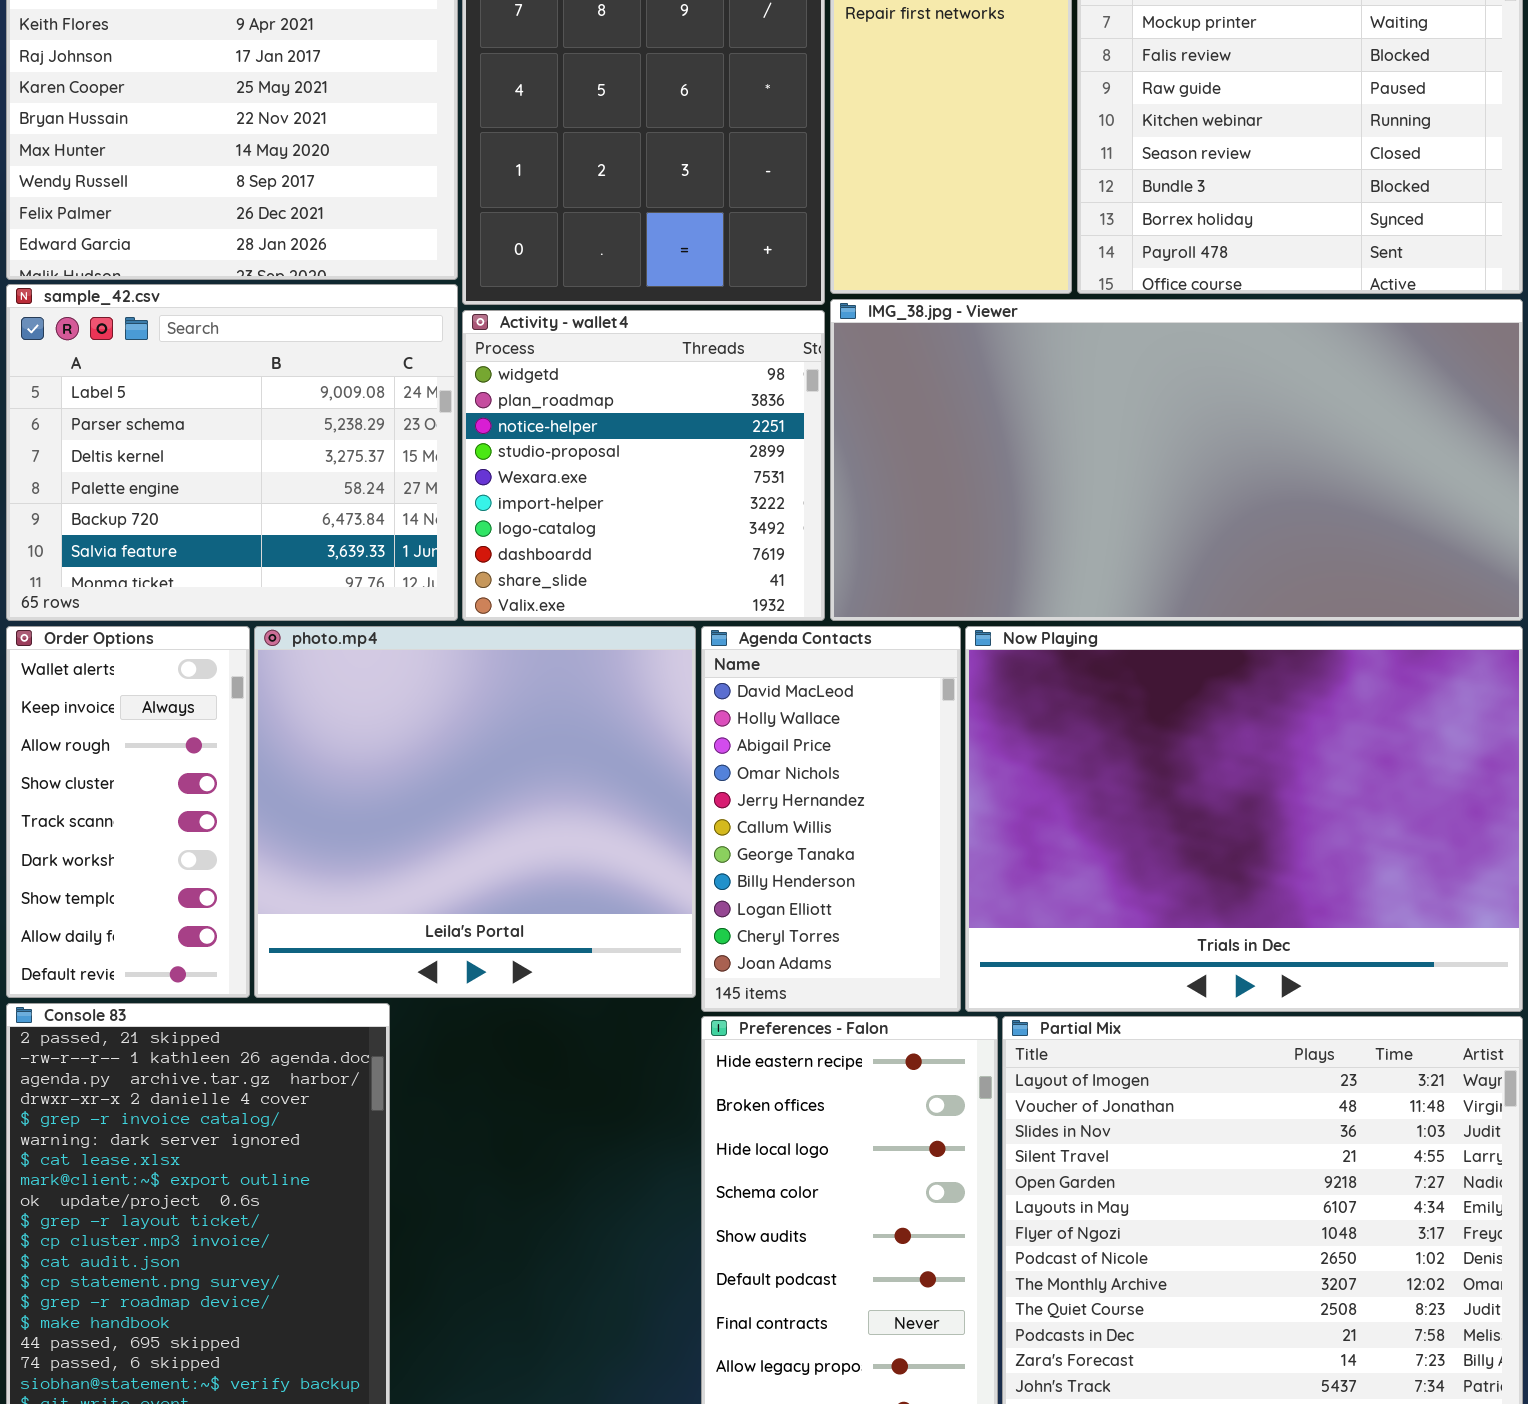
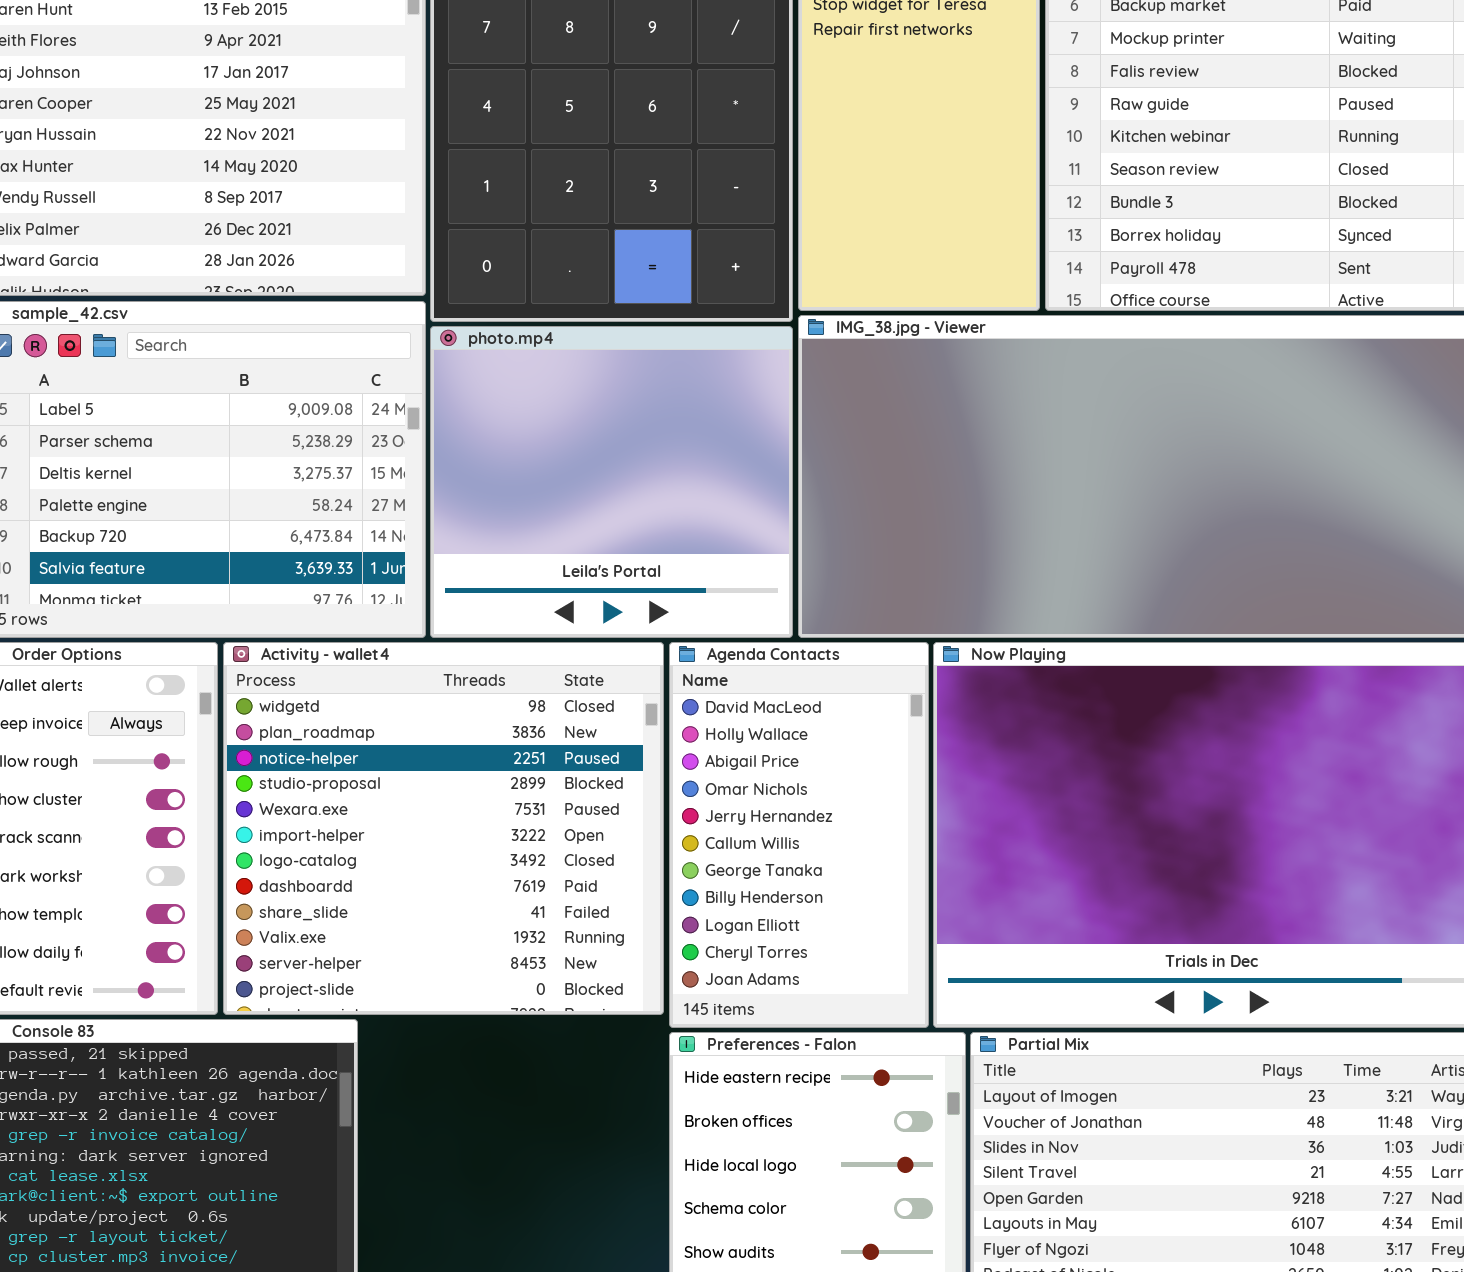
Activity - wallet4: [462,310,825,621] -> [223,642,664,1015], moved, resized
photo.mp4: [254,626,696,998] -> [430,326,793,638], moved, resized

